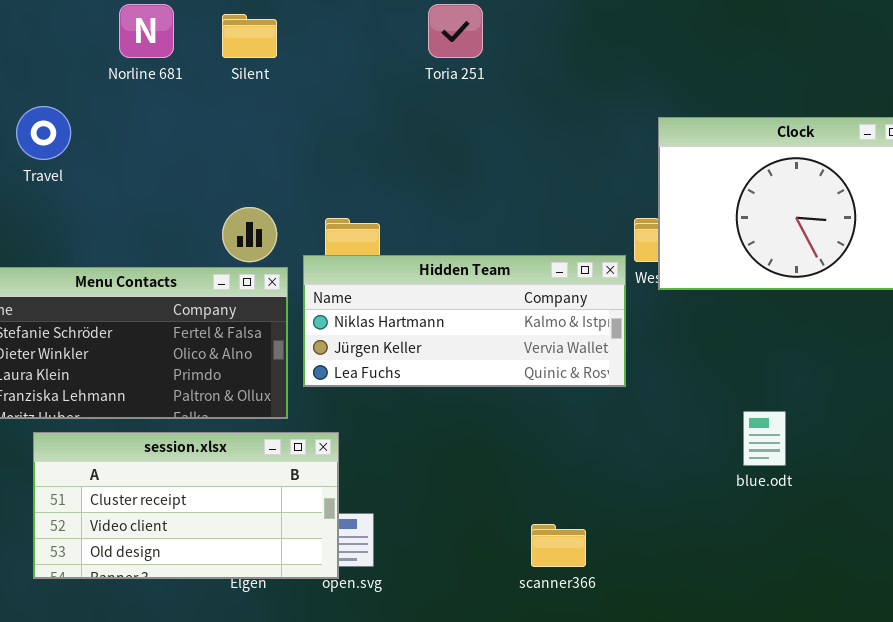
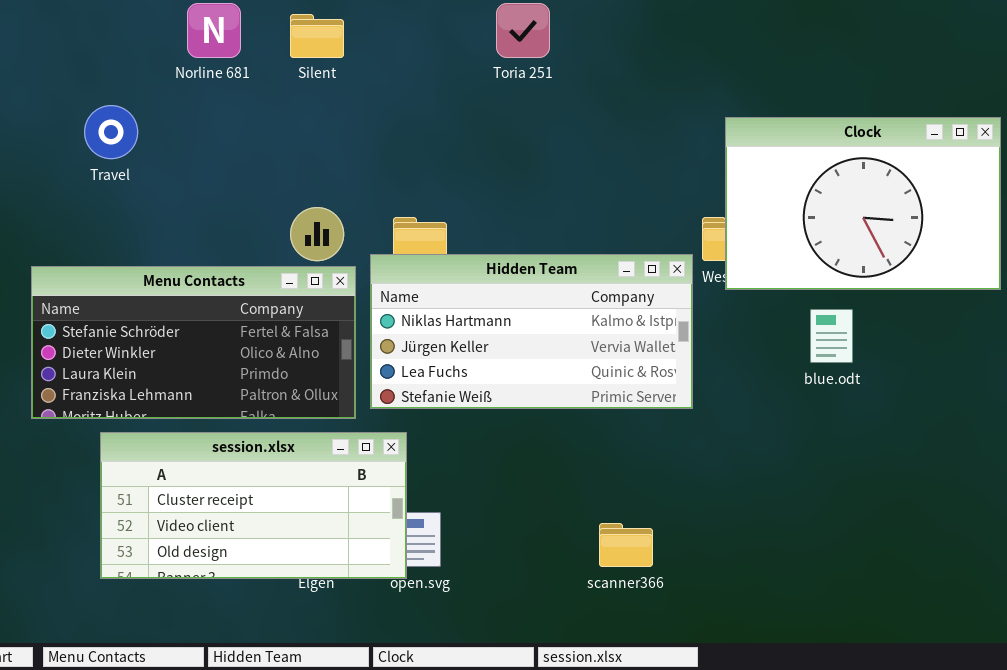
Hidden Team: [303,255,626,387] -> [370,254,693,409], resized
blue.odt: [743,411,786,466] -> [810,309,853,363], moved

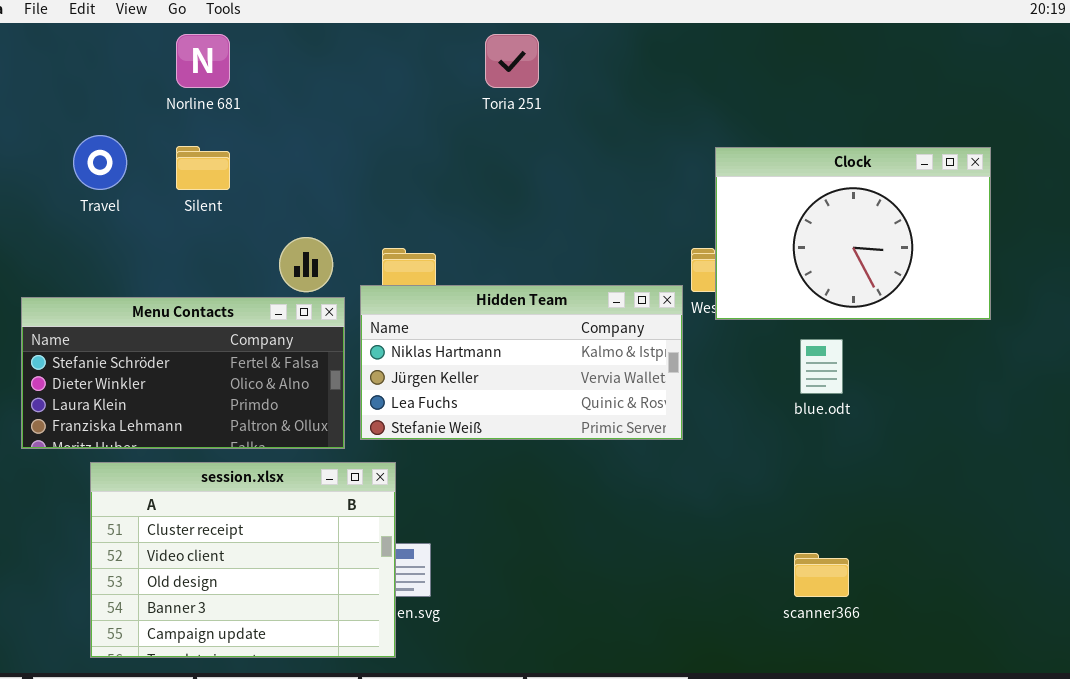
Silent: [290,14,344,58] -> [176,146,230,190], moved
session.xlsx: [100,432,407,579] -> [90,462,396,658], resized
scanner366: [599,523,653,567] -> [794,553,849,597], moved

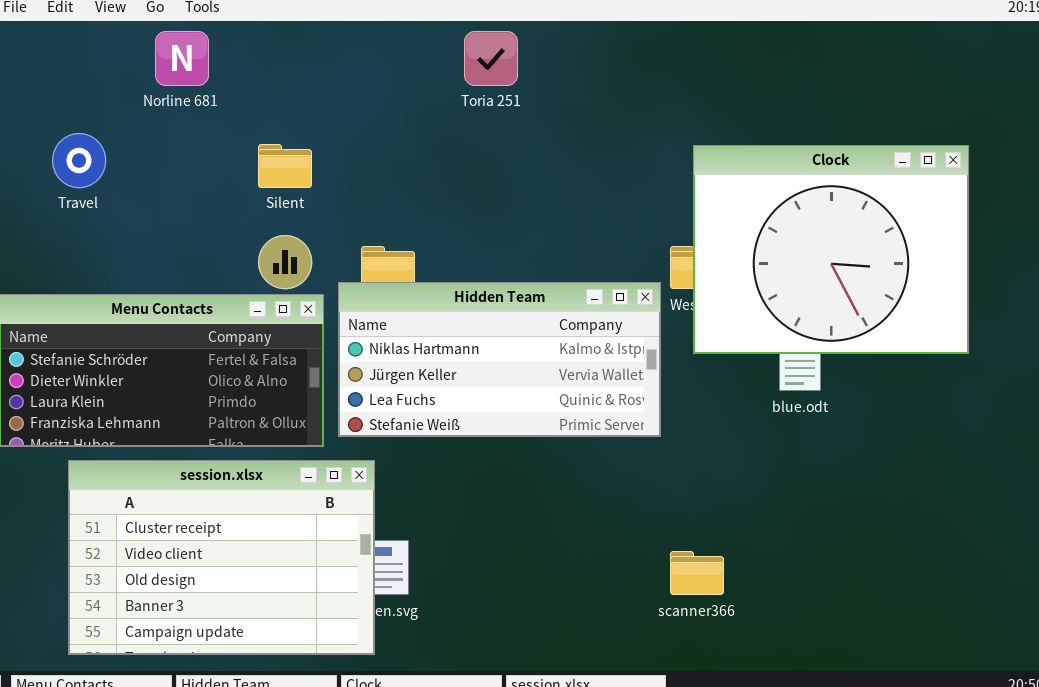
Silent: [176,146,230,190] -> [258,144,312,188], moved
Clock: [715,147,991,320] -> [693,145,969,354], resized
scanner366: [794,553,849,597] -> [670,551,724,595], moved

